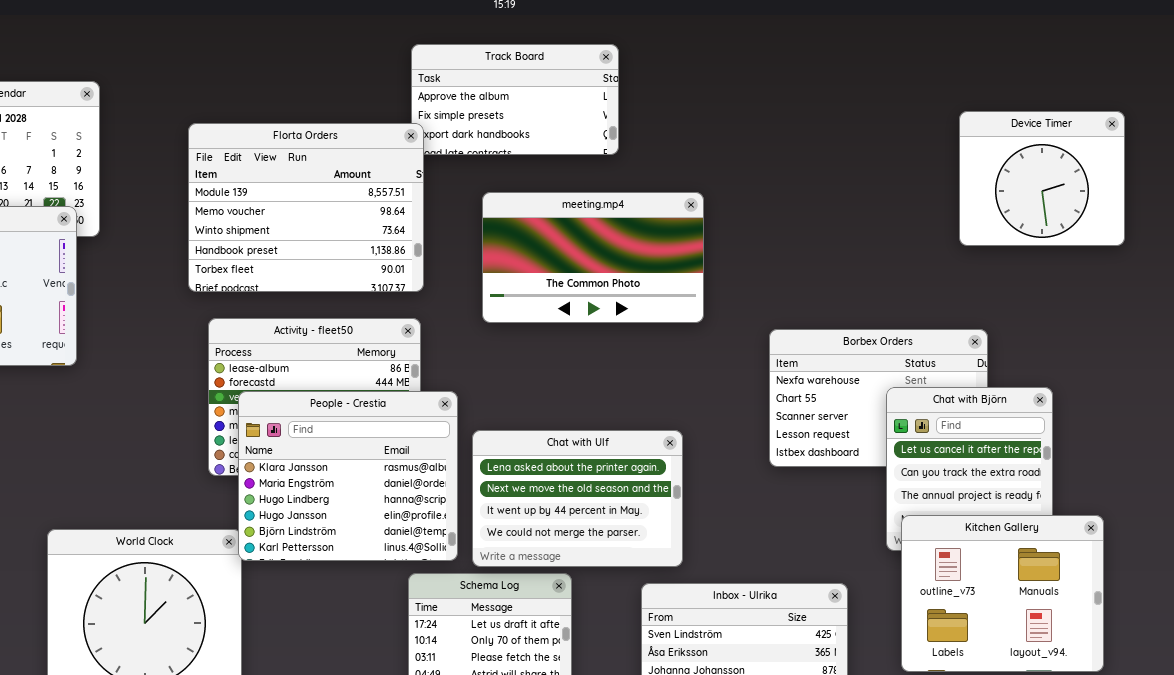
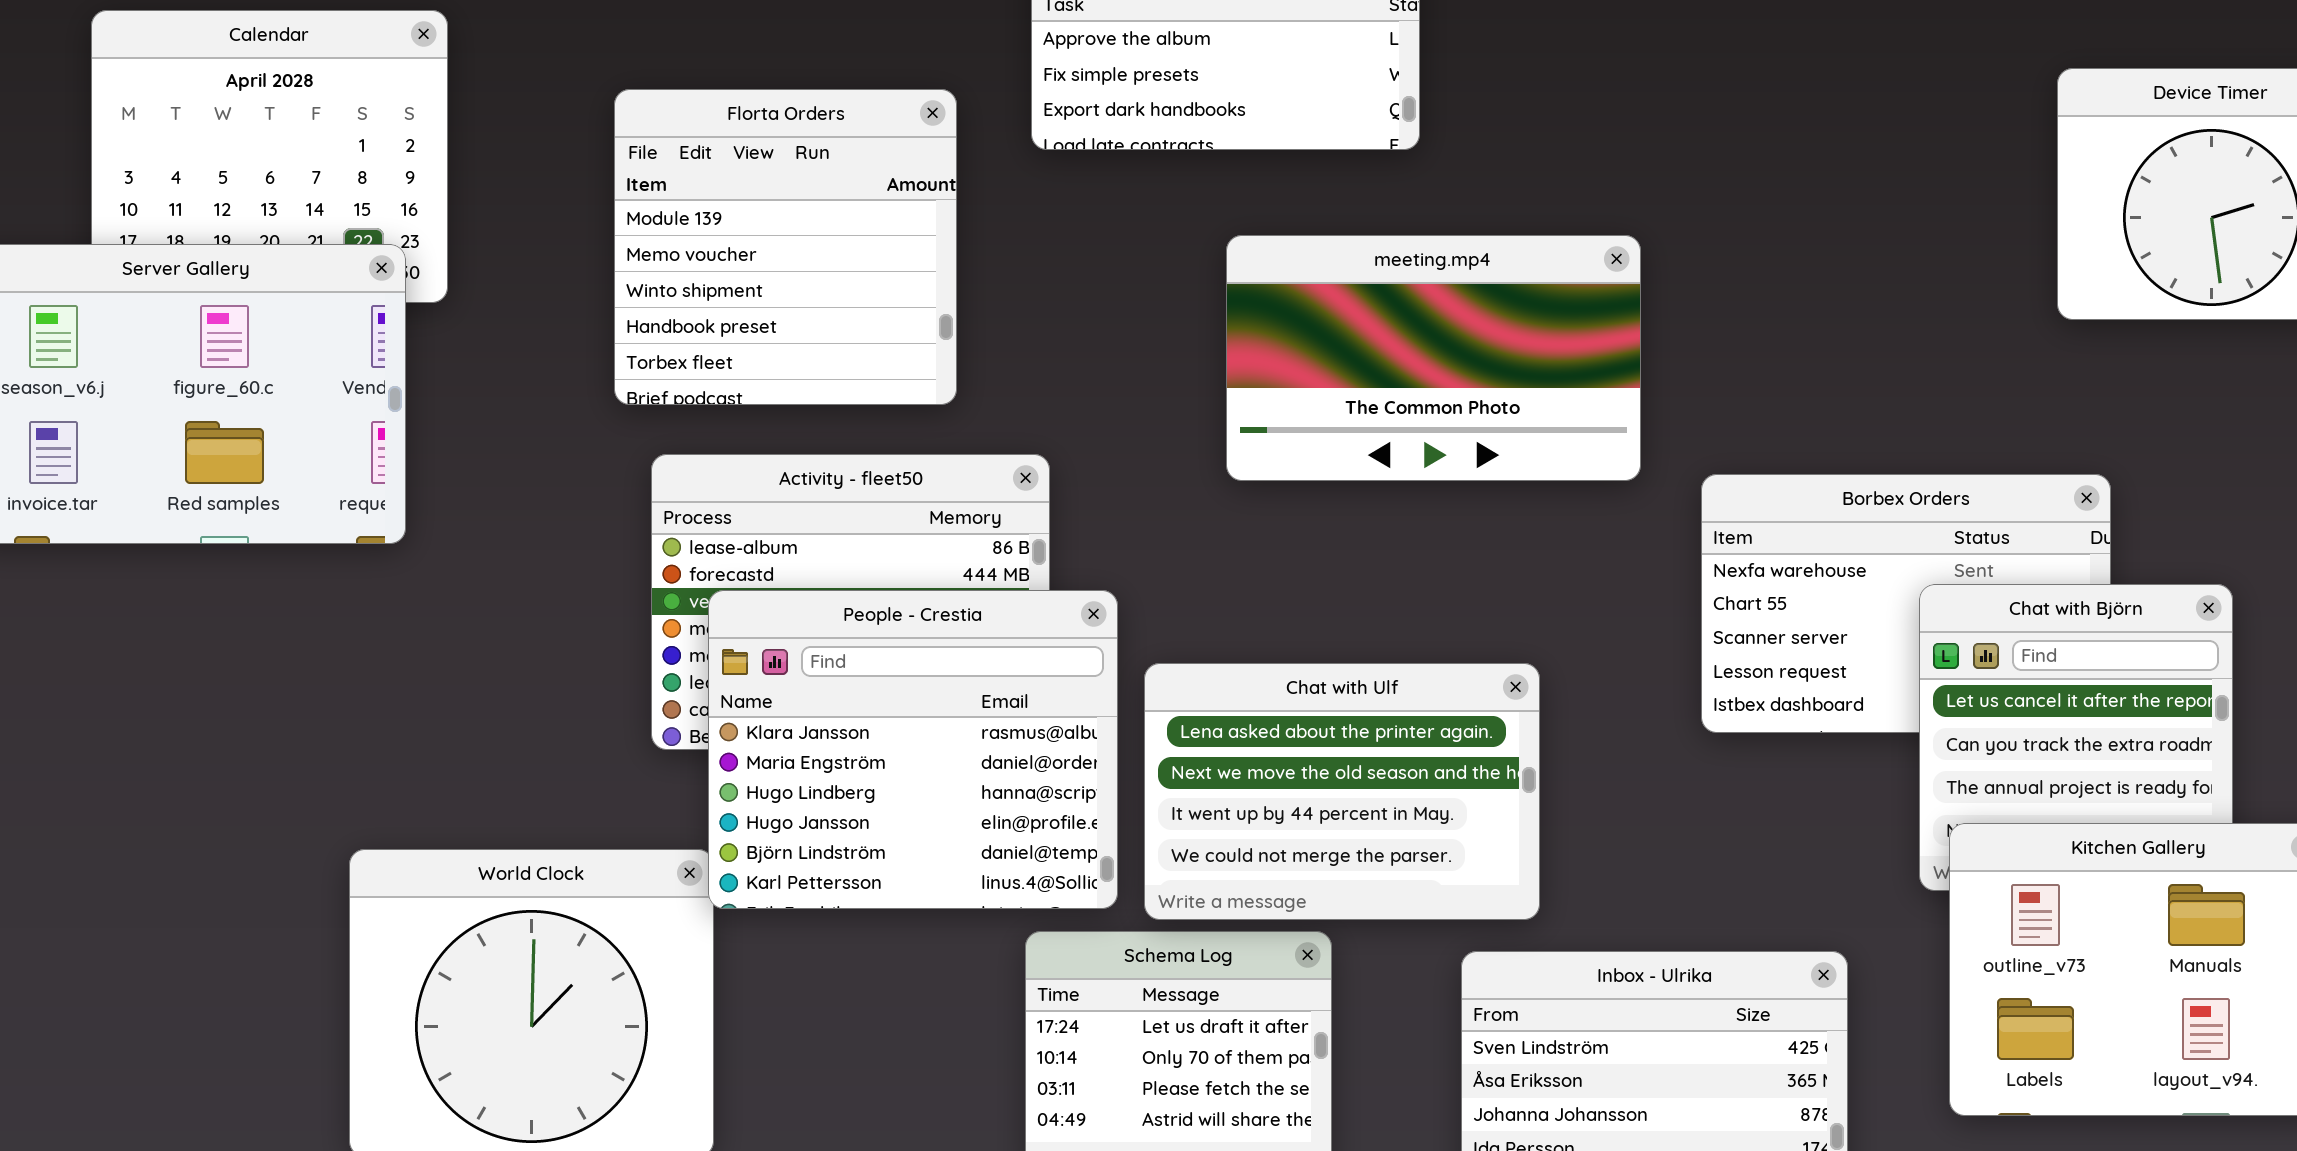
Florta Orders: [188,123,424,292] -> [614,89,957,405], resized
meeting.mp4: [482,192,704,323] -> [1226,235,1641,481], moved

